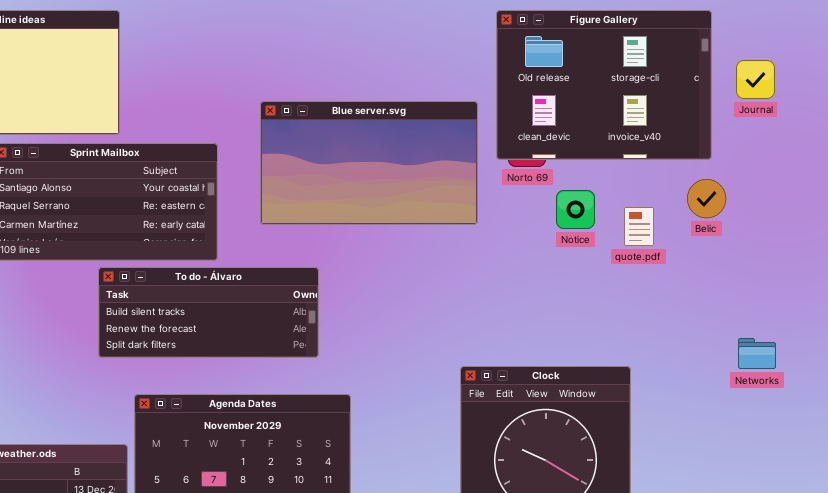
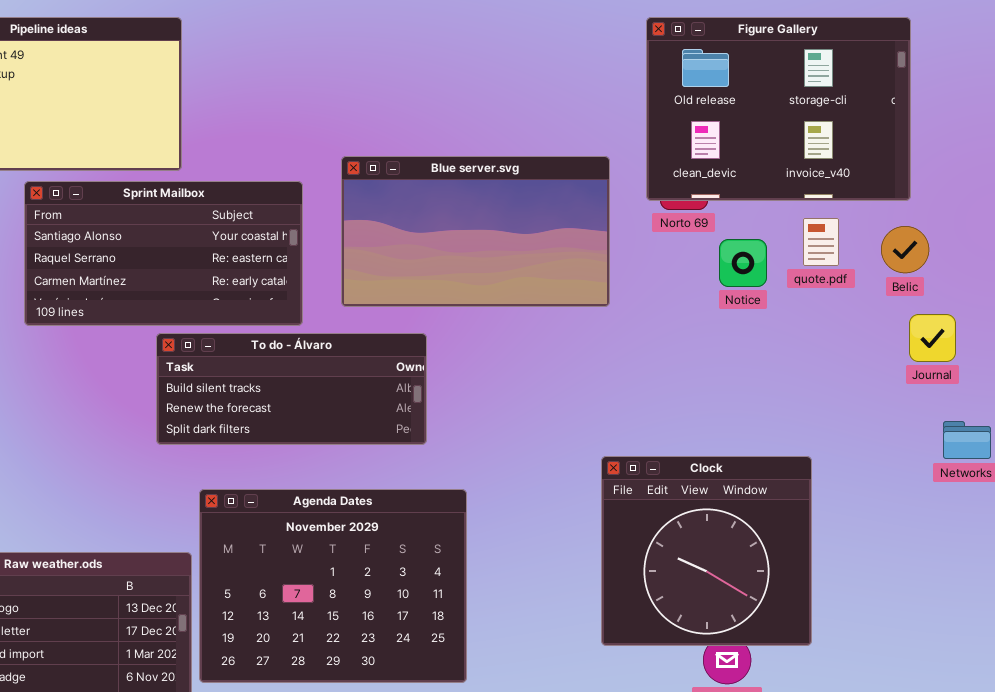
Journal: [736,60,775,99] -> [909,314,956,362], moved
Blue server.svg: [260,101,478,225] -> [341,156,610,307], moved
quote.pdf: [624,207,654,246] -> [803,218,839,266], moved

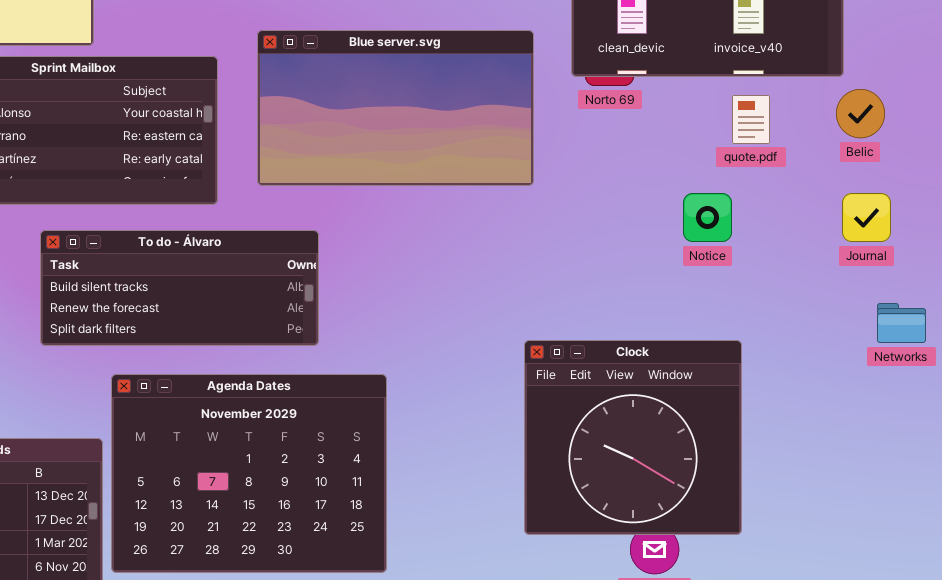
Belic: [881,226,929,273] -> [836,89,885,138], moved
Notice: [719,239,767,287] -> [683,193,732,242], moved
To do - Álvaro: [156,333,427,445] -> [40,230,319,346], moved

